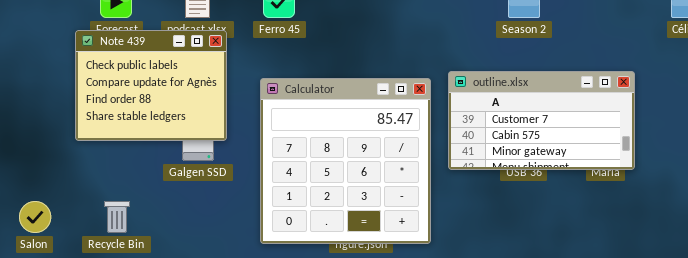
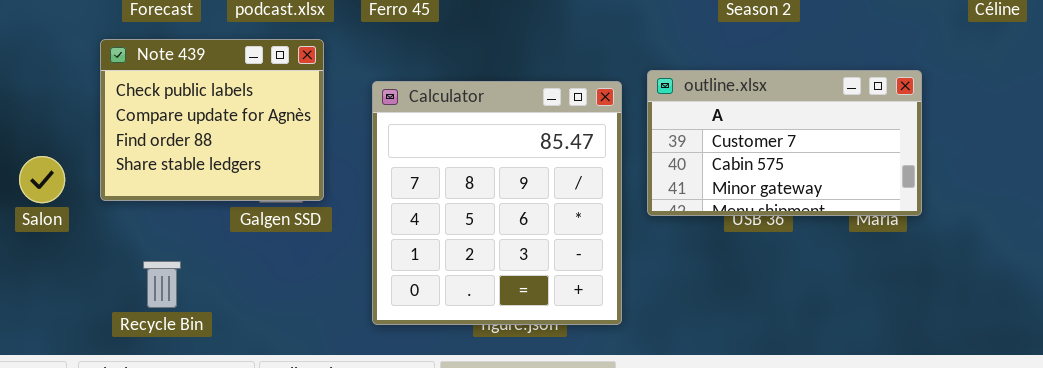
Note 439: [75,30,227,141] -> [100,39,324,201], moved
Salon: [19,201,51,233] -> [19,156,65,203], moved

